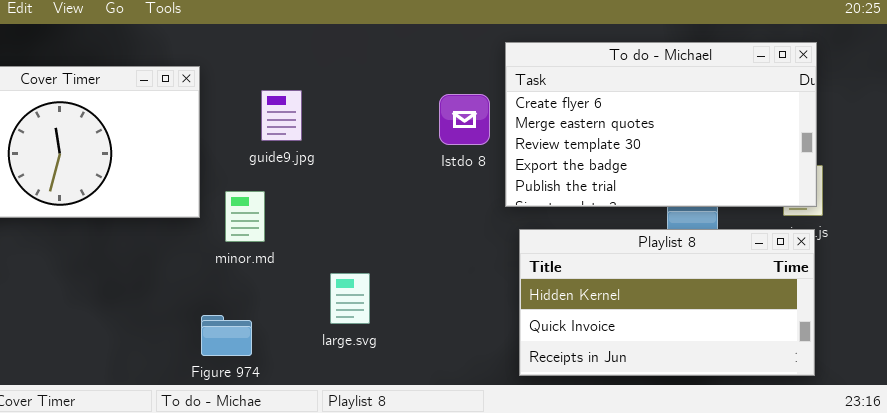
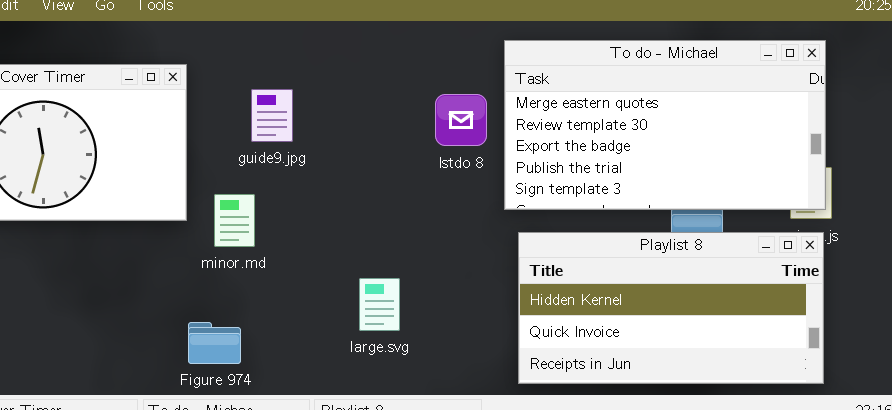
To do - Michael: [505,42,817,207] -> [504,40,826,210], scrolled down 1 row
large.svg: [330,273,370,324] -> [359,278,400,331], moved

